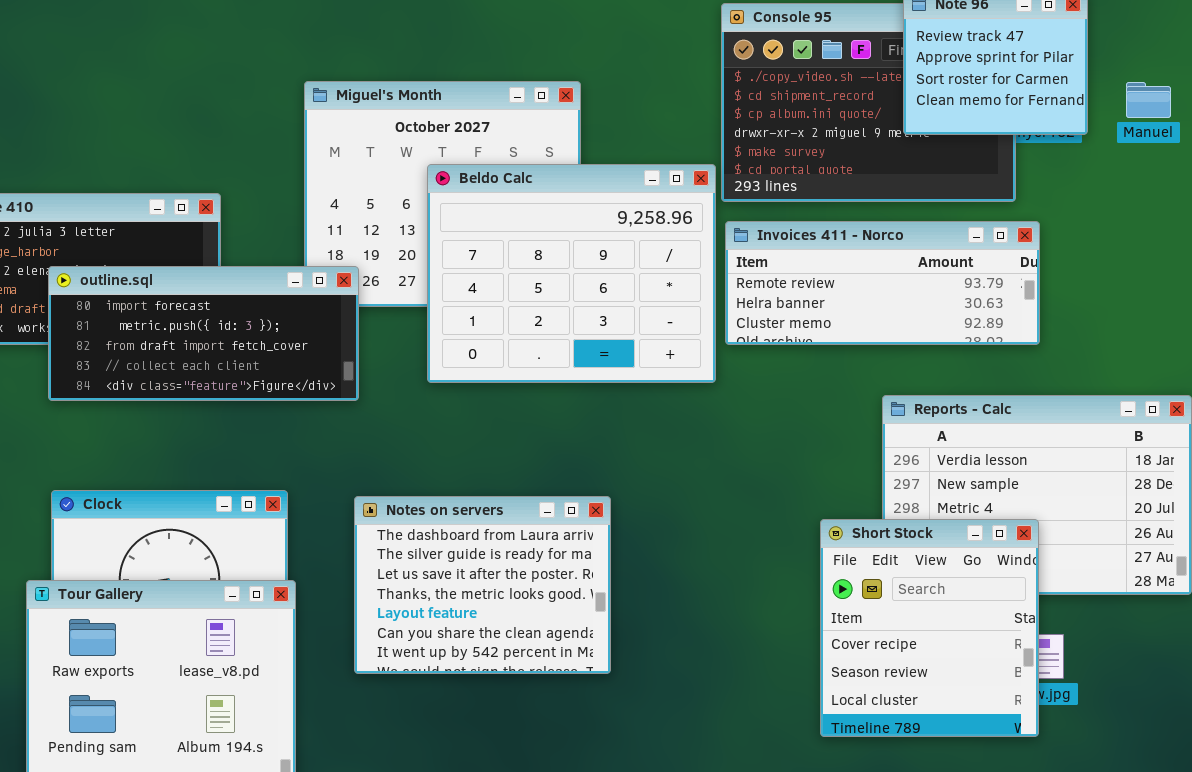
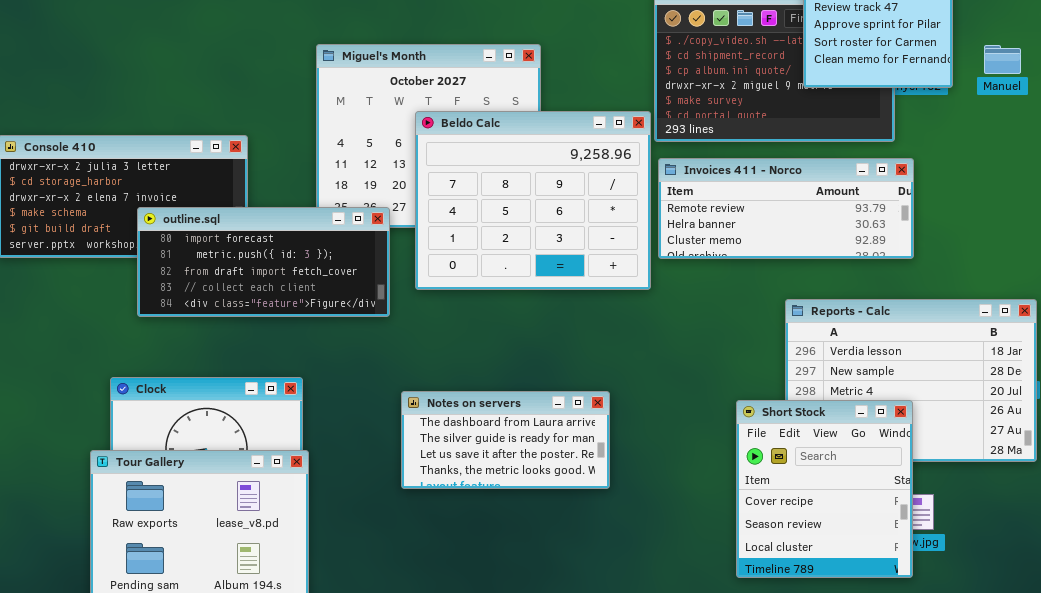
outline.sql: [48,266,359,401] -> [137,207,390,317], moved
Notes on servers: [354,496,611,674] -> [401,391,610,489], moved, resized

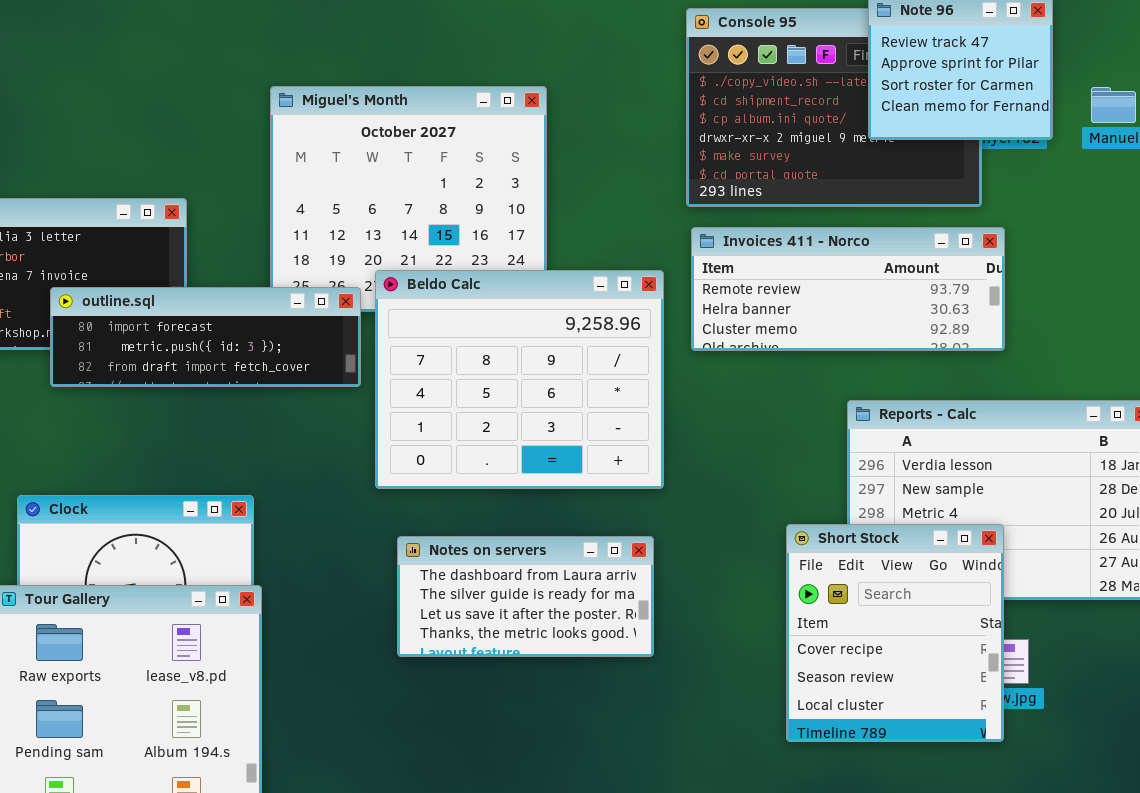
Beldo Calc: [415,111,651,290] -> [375,270,664,489], moved
outline.sql: [137,207,390,317] -> [50,287,361,387], resized
Notes on servers: [401,391,610,489] -> [397,536,654,657], moved

